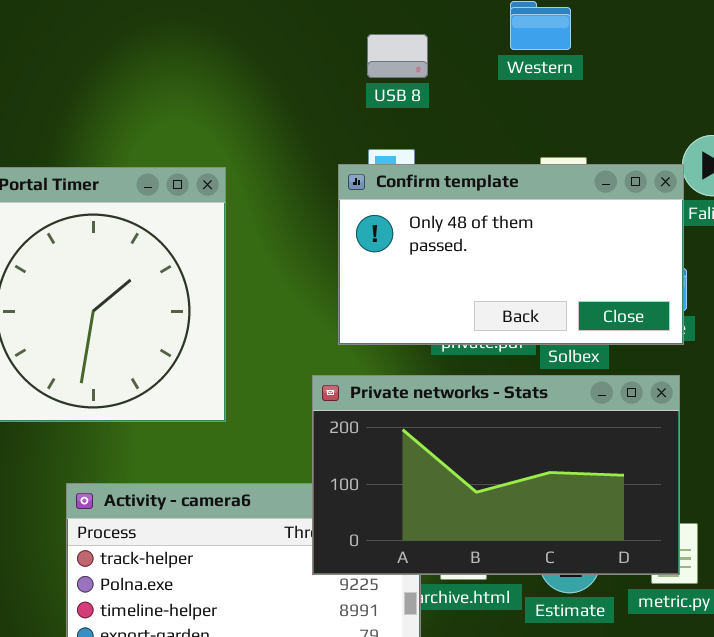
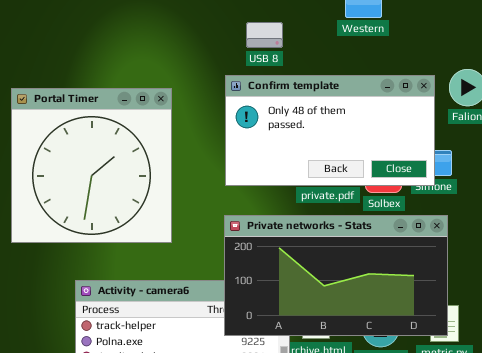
USB 8: [367,34,428,78] -> [246,22,283,48], moved
Confirm template: [338,164,684,345] -> [225,75,435,186], moved

